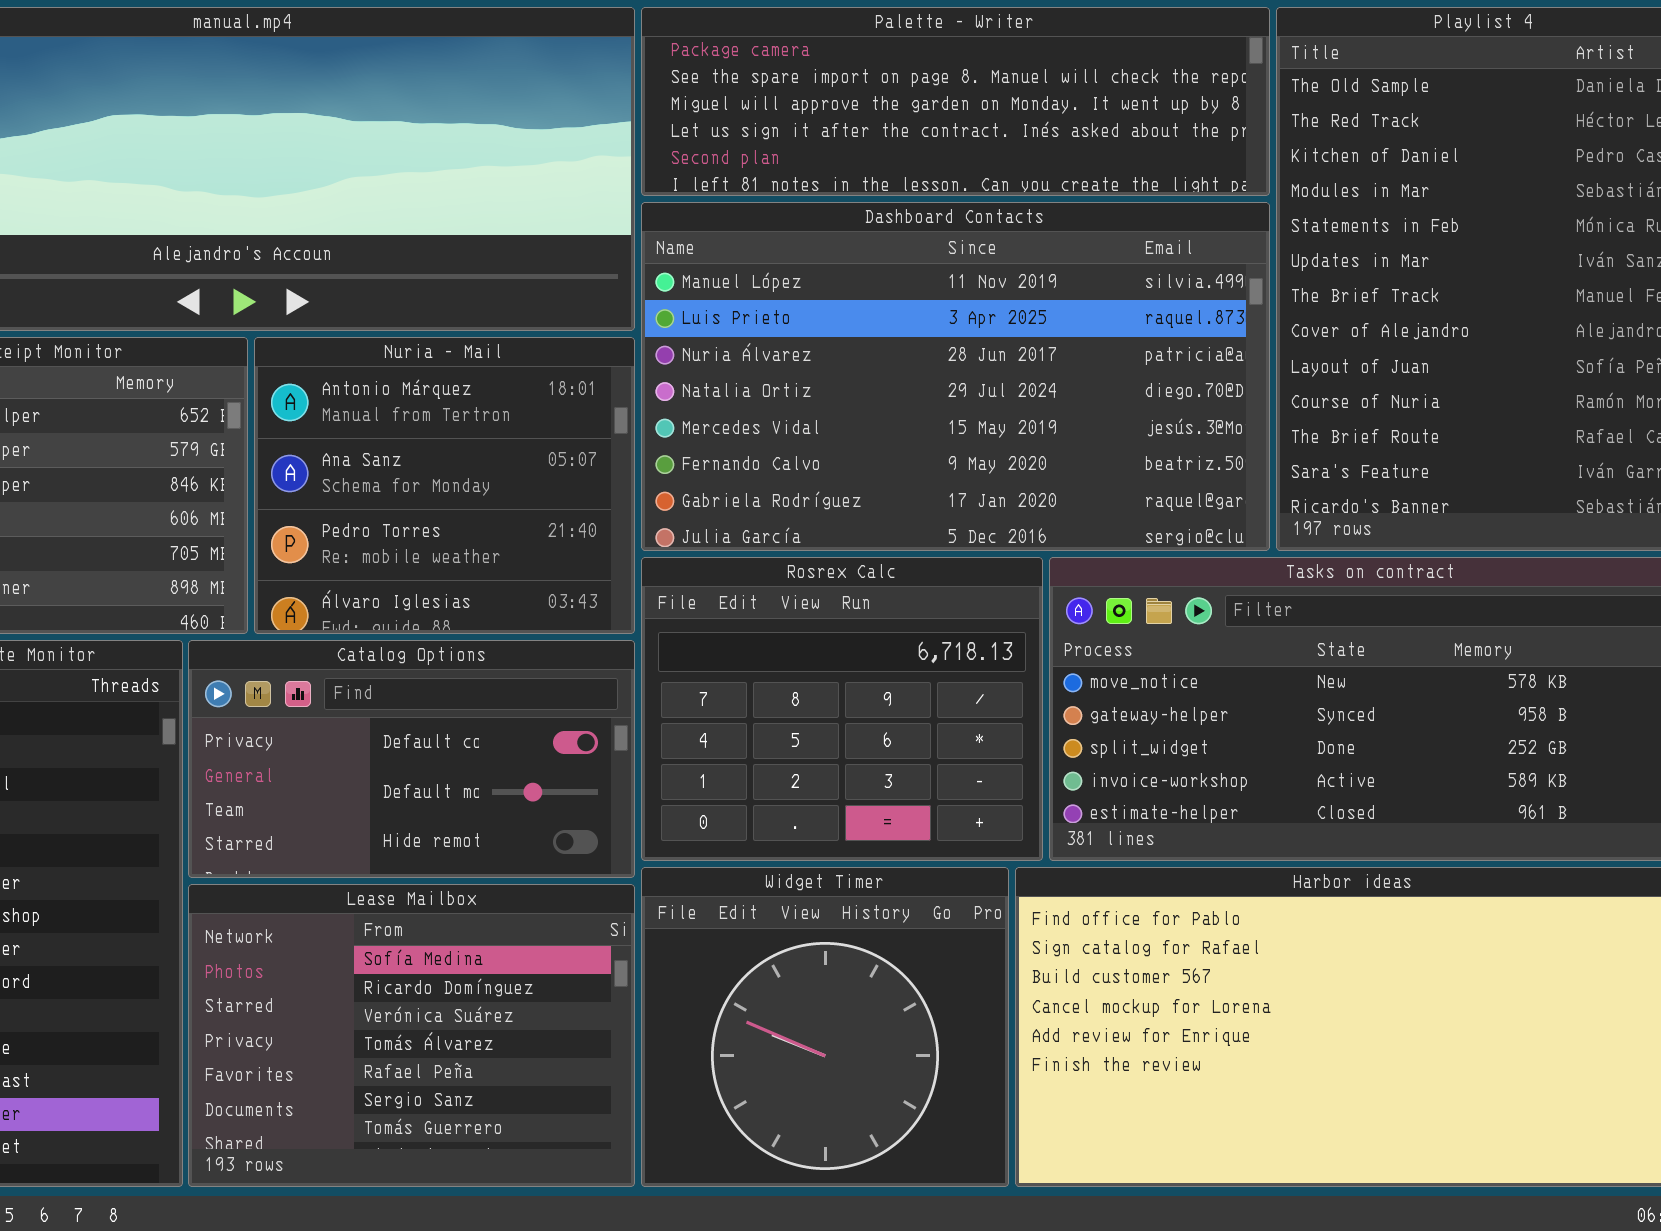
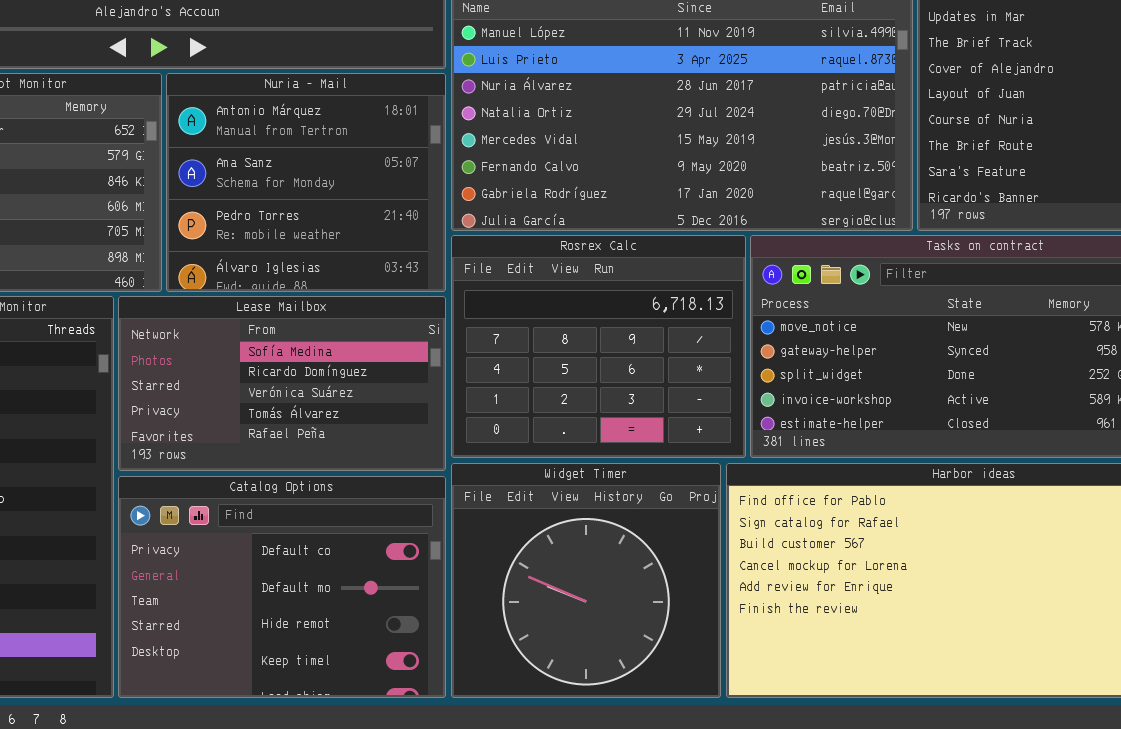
Catalog Options: [188,640,635,878] -> [118,476,446,698], moved, resized
Lease Mailbox: [188,884,635,1187] -> [118,296,446,471], moved, resized

